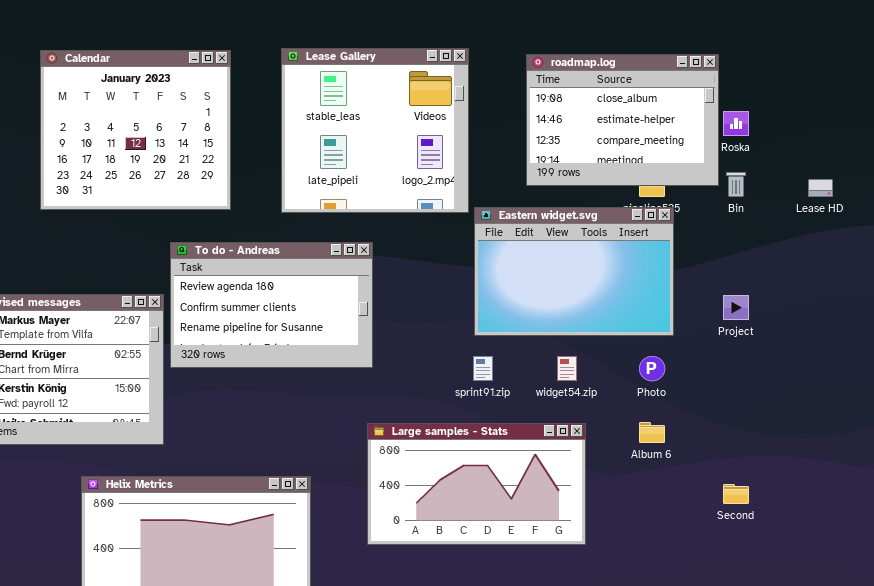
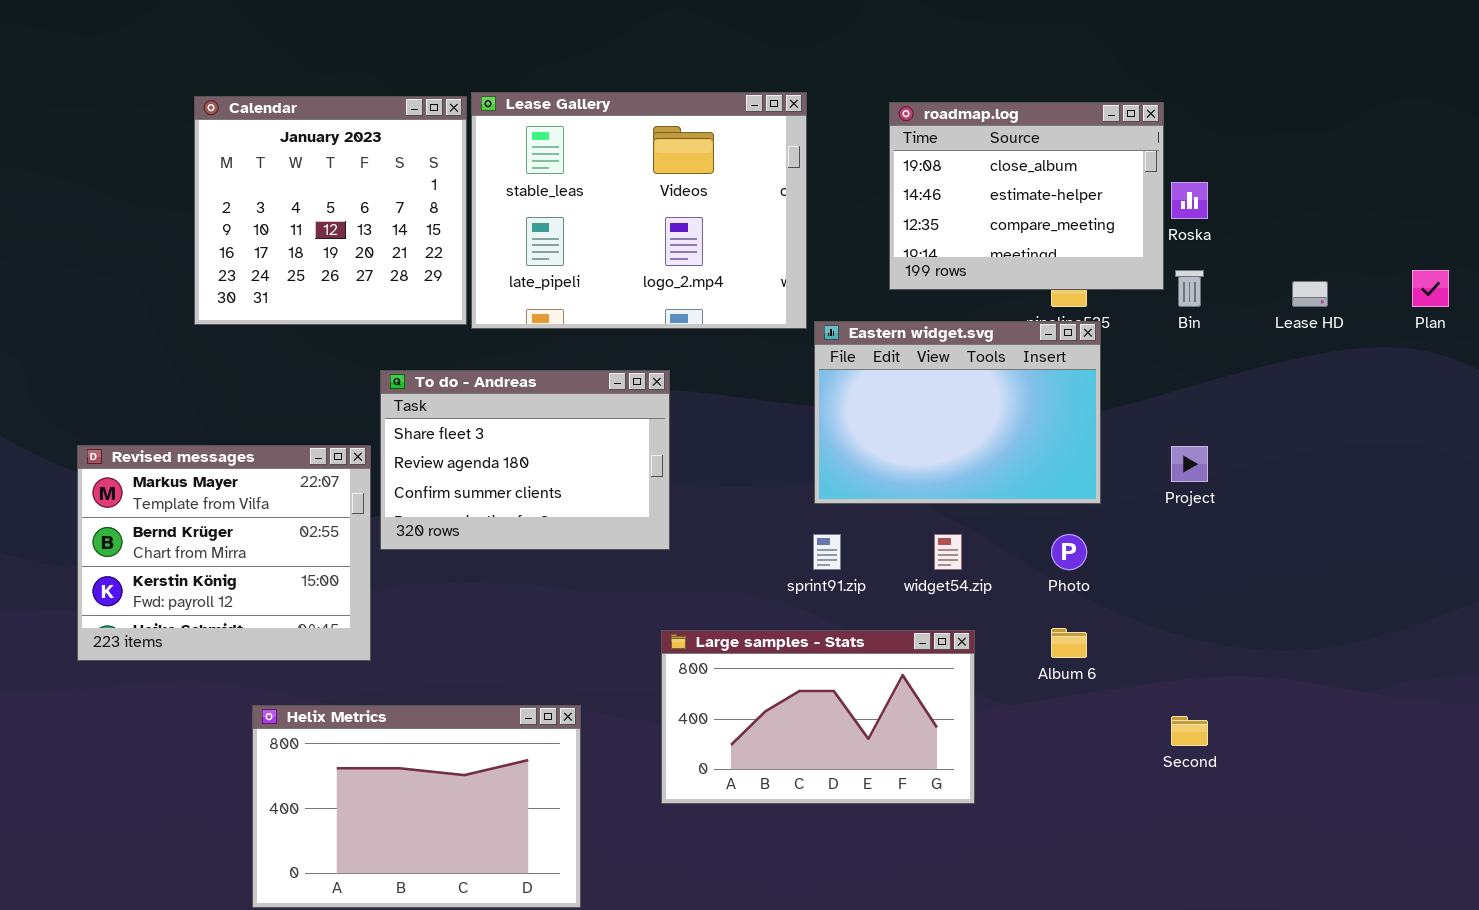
Lease Gallery: [281,48,469,213] -> [471,92,807,329], resized
To do - Andreas: [170,242,373,368] -> [380,370,670,550], scrolled up 1 row

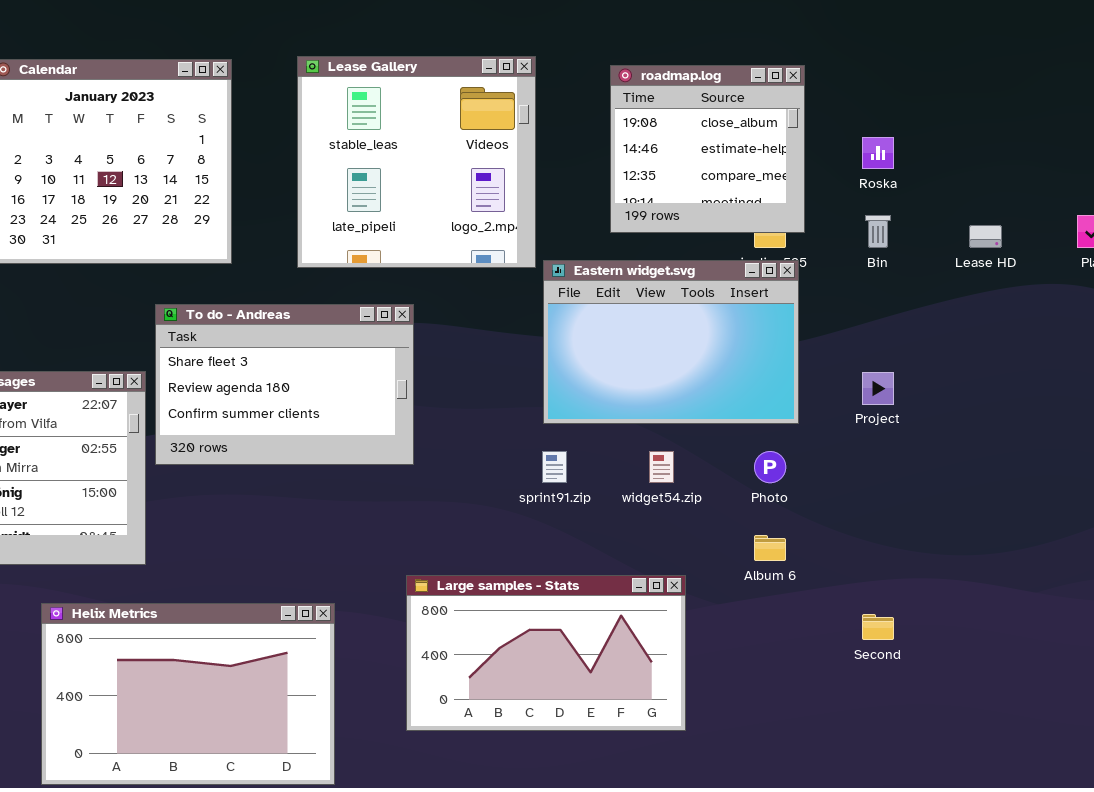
Lease Gallery: [471,92,807,329] -> [297,56,536,268], resized
roadmap.log: [889,102,1164,290] -> [610,65,805,233], resized
Large samples - Stats: [661,630,975,804] -> [406,575,686,731], moved

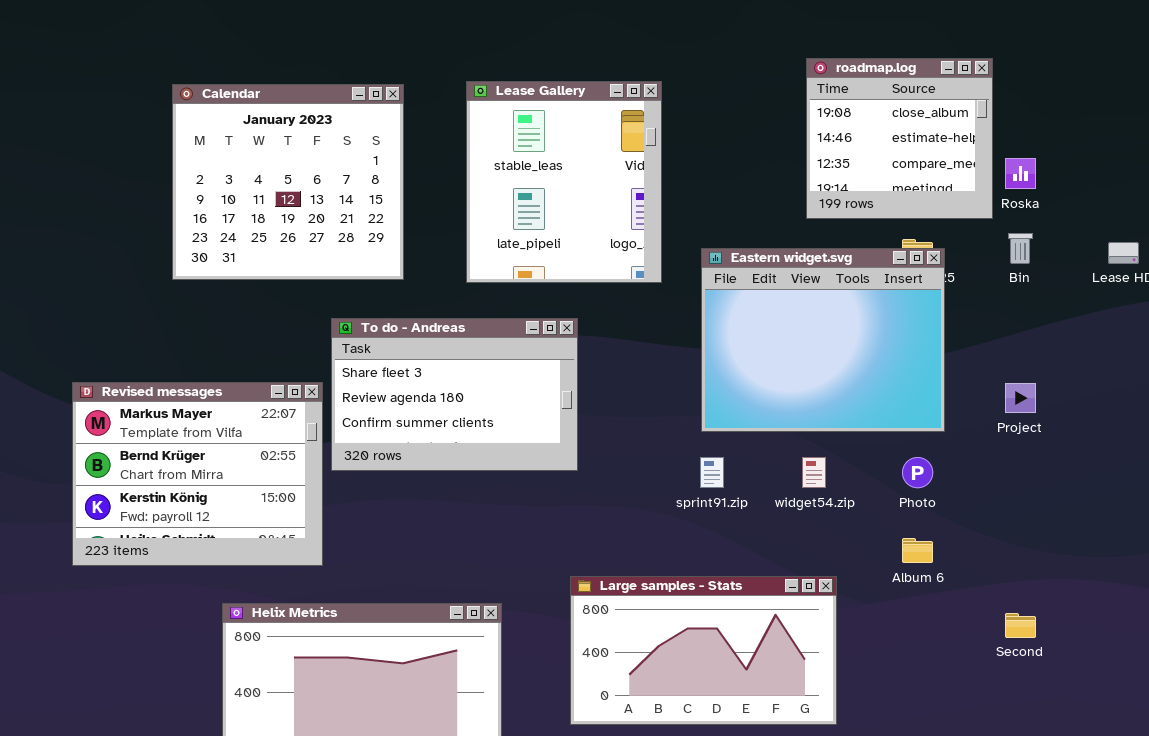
Lease Gallery: [297,56,536,268] -> [466,81,662,283], resized
roadmap.log: [610,65,805,233] -> [806,58,993,219], moved
Eastern widget.svg: [543,260,799,424] -> [701,248,945,432], resized

